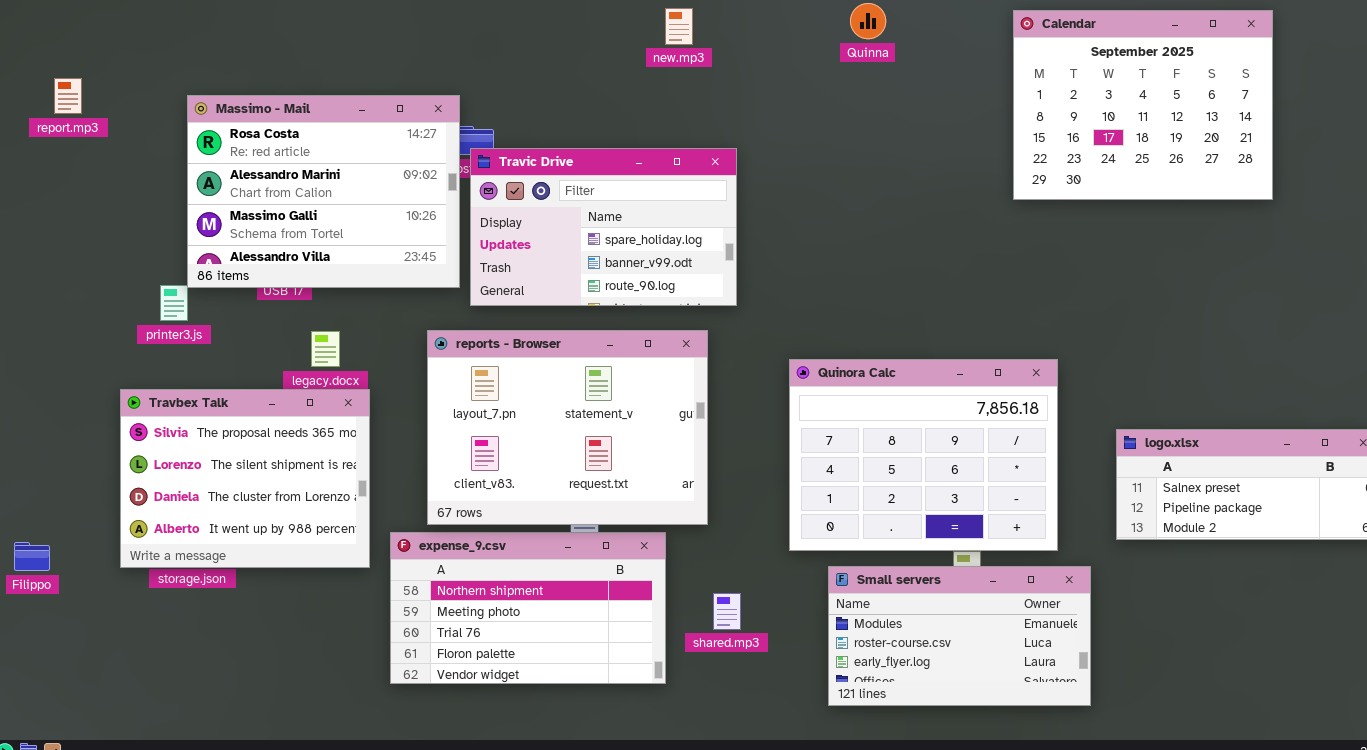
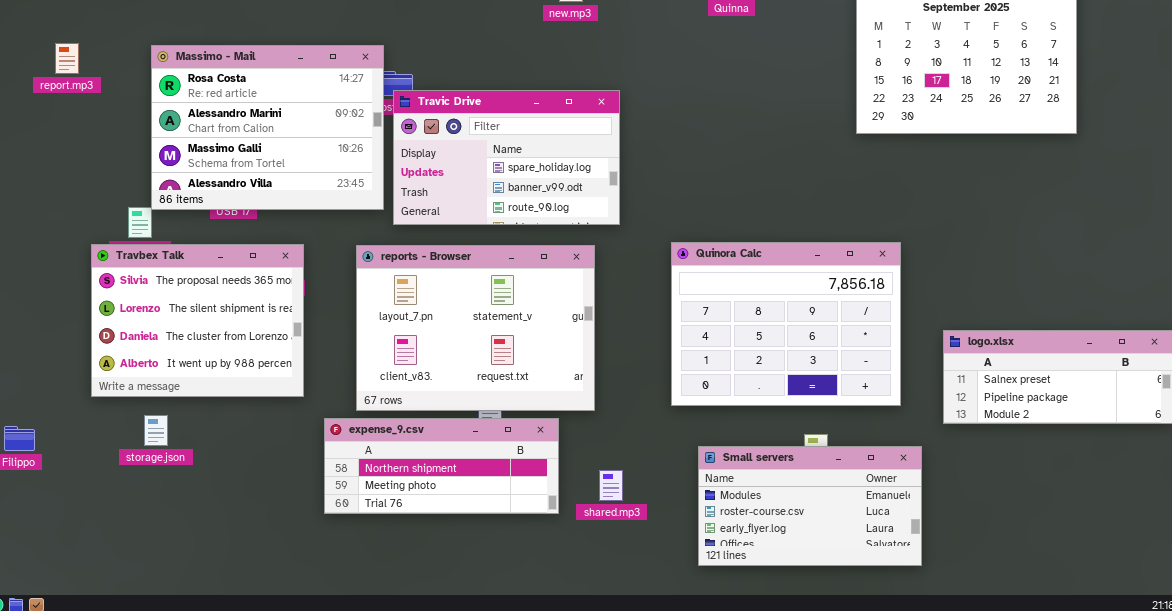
report.mp3: [54,78,82,114] -> [55,43,79,74], moved
Quinora Calc: [789,359,1058,551] -> [671,242,901,406], moved
Travbex Talk: [120,389,370,568] -> [91,244,304,397], moved
expense_9.csv: [390,532,666,684] -> [324,418,559,514], resized

